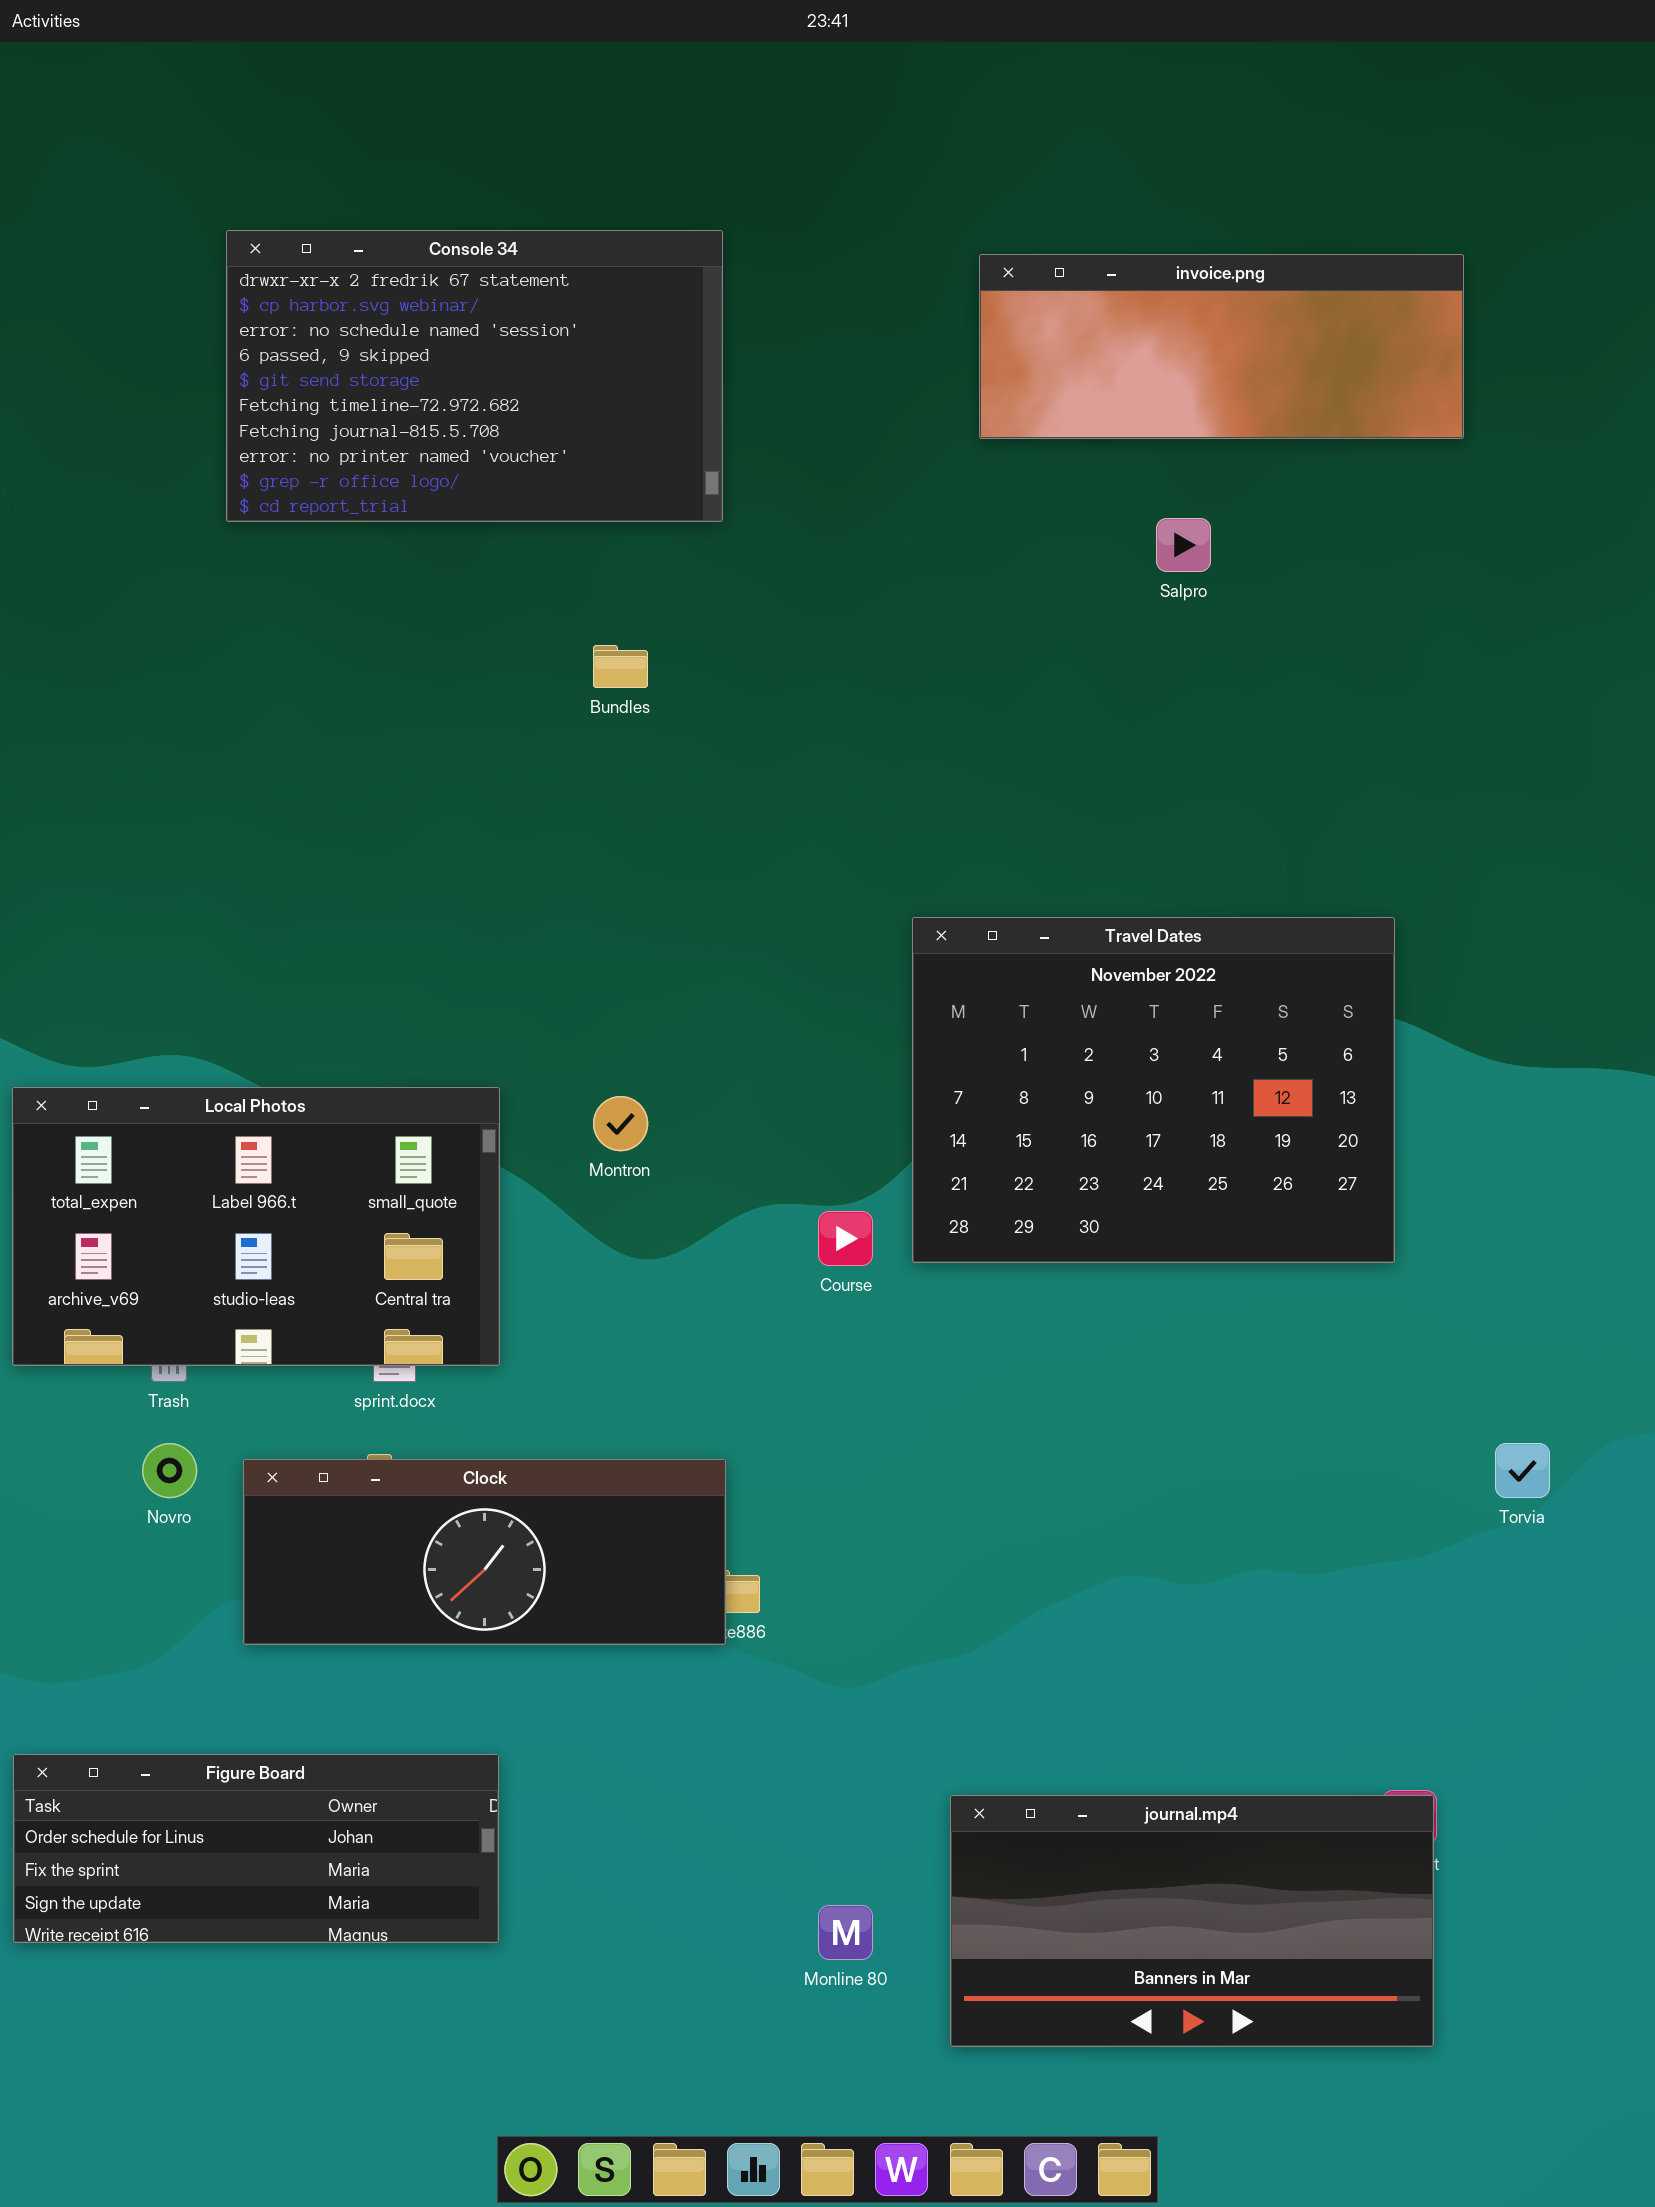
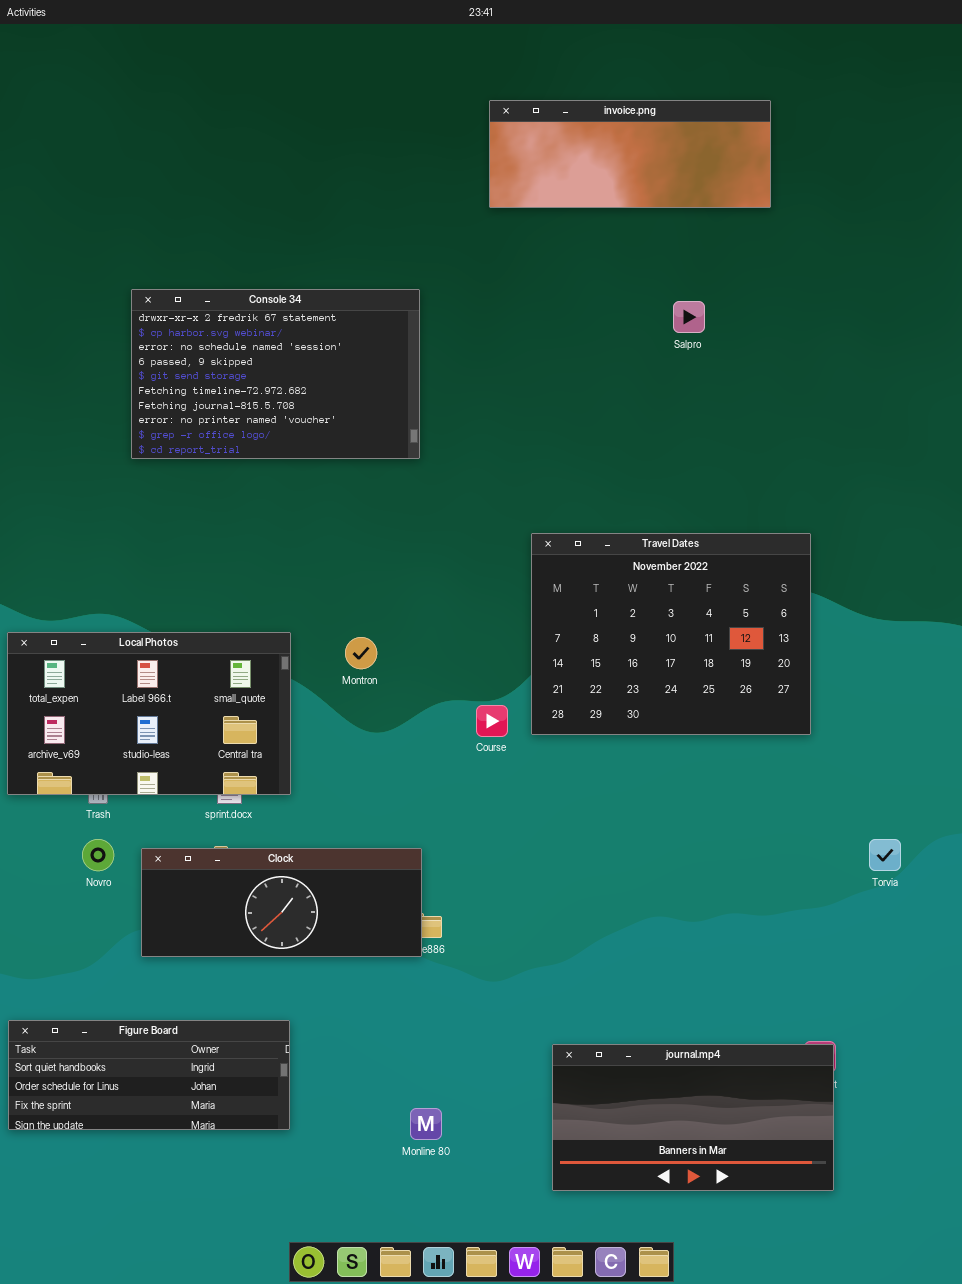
Console 34: [226,230,723,522] -> [131,289,420,459], moved
invoice.png: [979,254,1464,439] -> [489,100,771,208], moved
Figure Board: [13,1754,499,1943] -> [8,1020,290,1130], scrolled up 1 row
Monline 80: [818,1905,873,1960] -> [410,1108,442,1140], moved

